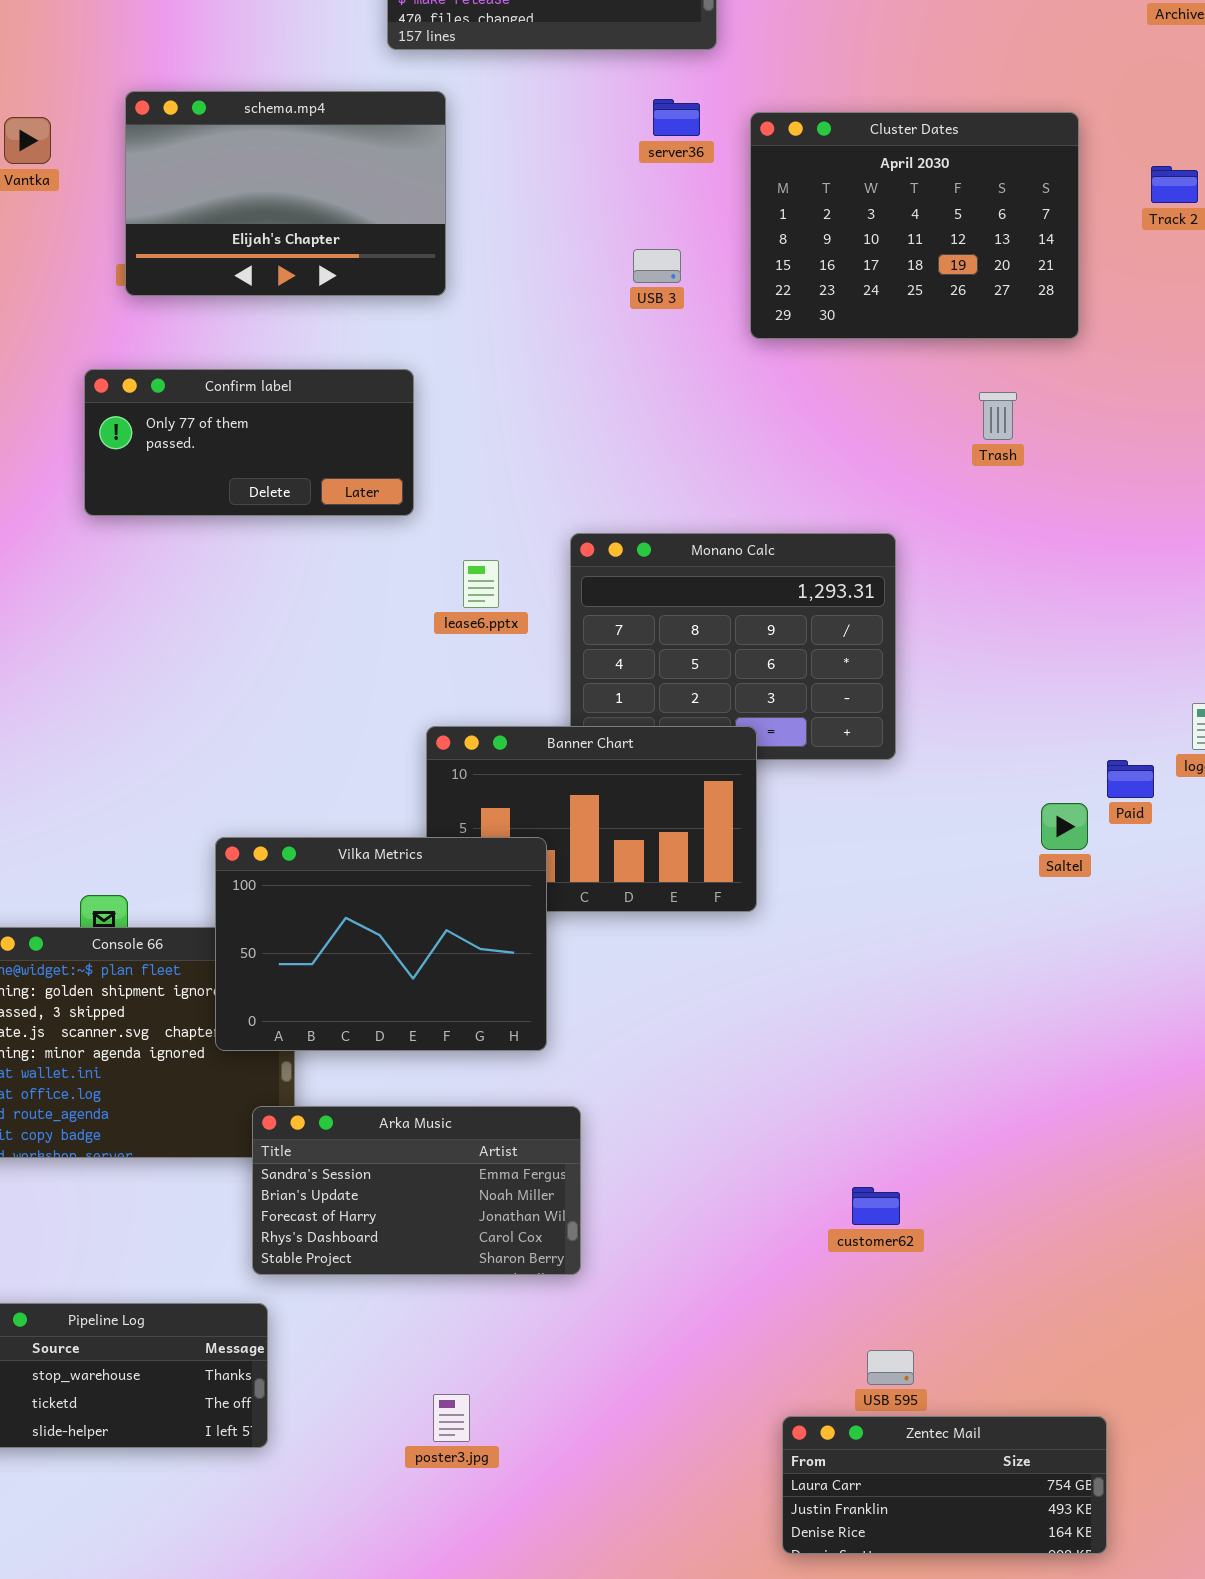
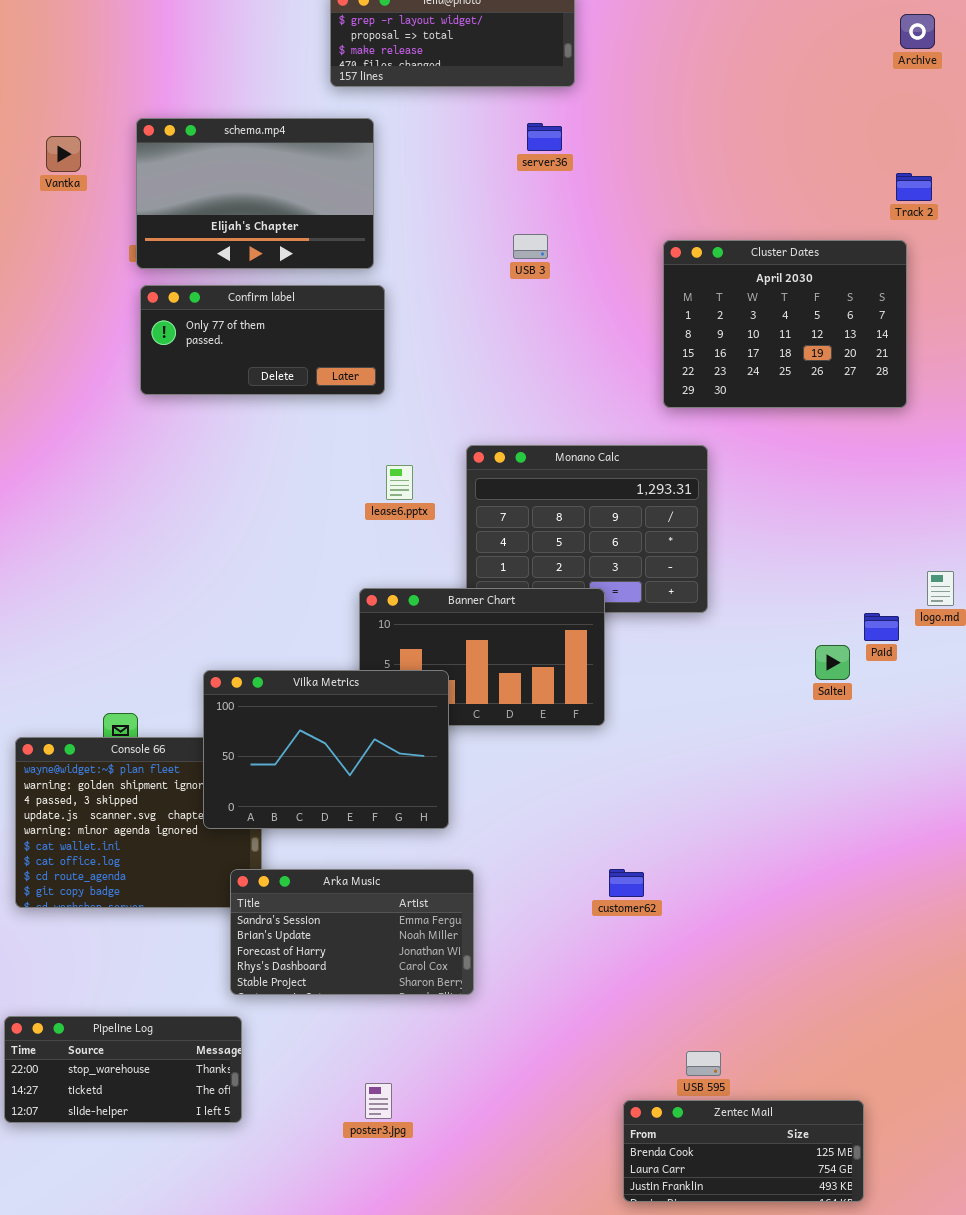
Cluster Dates: [750,112,1079,339] -> [663,240,907,408], moved
Confirm label: [84,369,414,516] -> [140,285,385,395], moved
customer62: [852,1187,900,1225] -> [609,869,644,897], moved
Zentec Mail: [782,1416,1107,1554] -> [623,1100,864,1202], scrolled up 1 row

